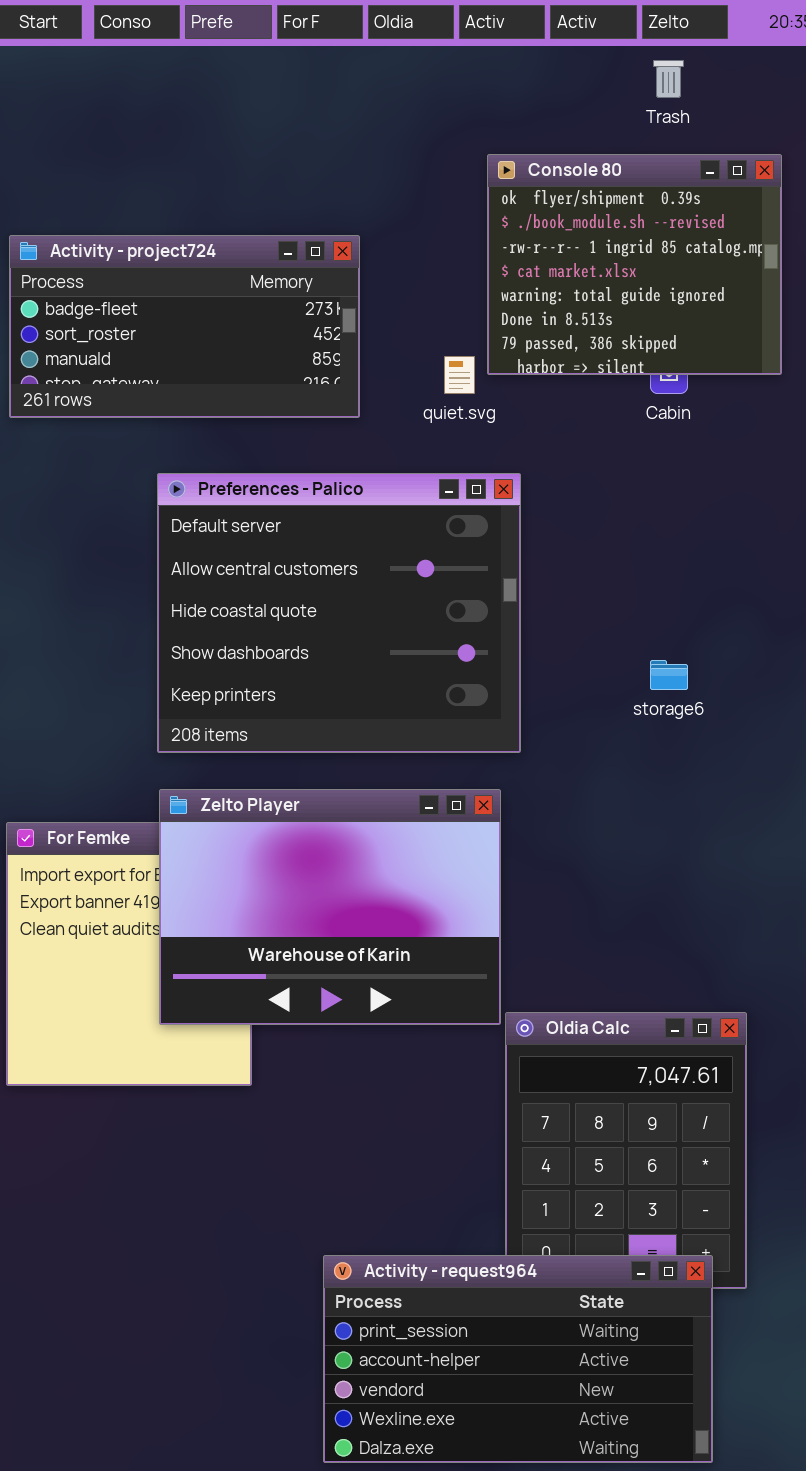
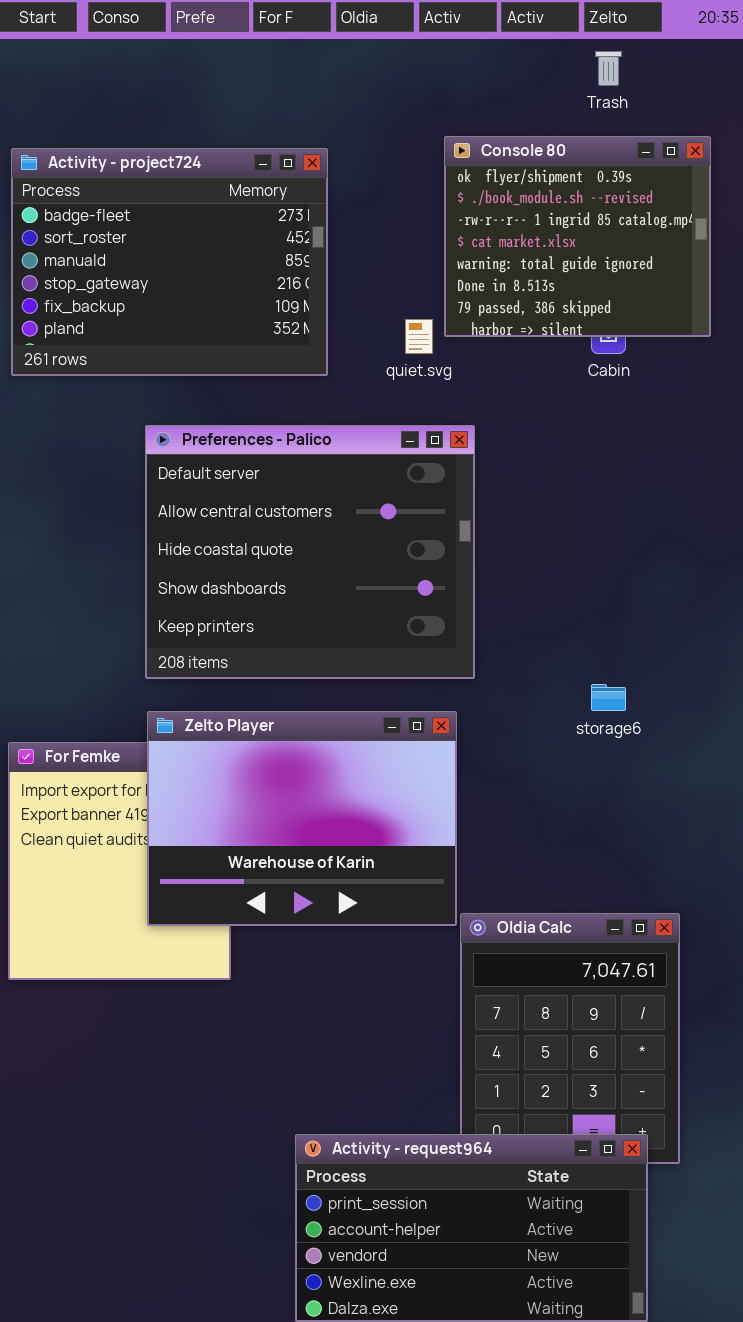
Activity - project724: [9,235,360,418] -> [11,148,328,376], resized
storage6: [650,660,688,690] -> [591,684,626,711], moved

